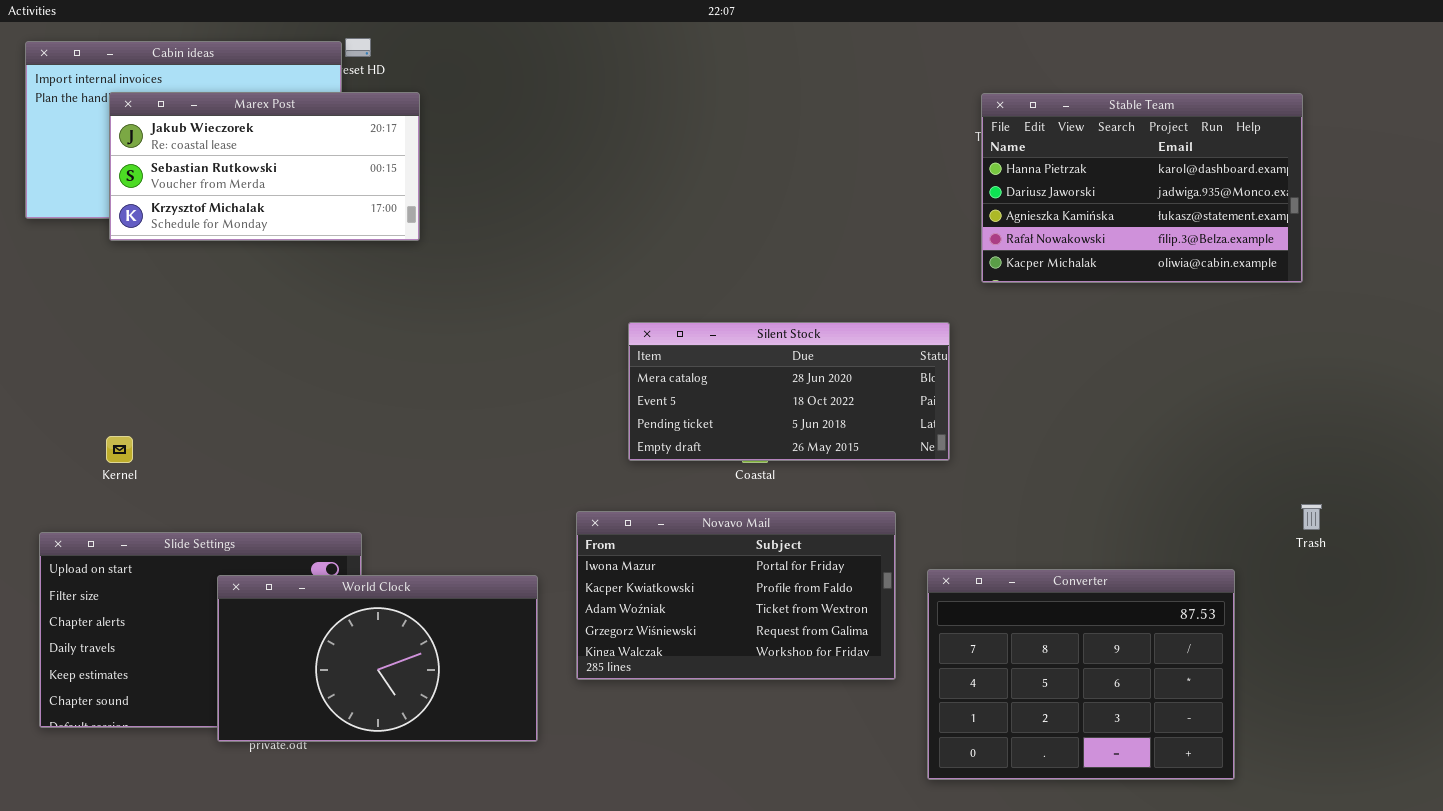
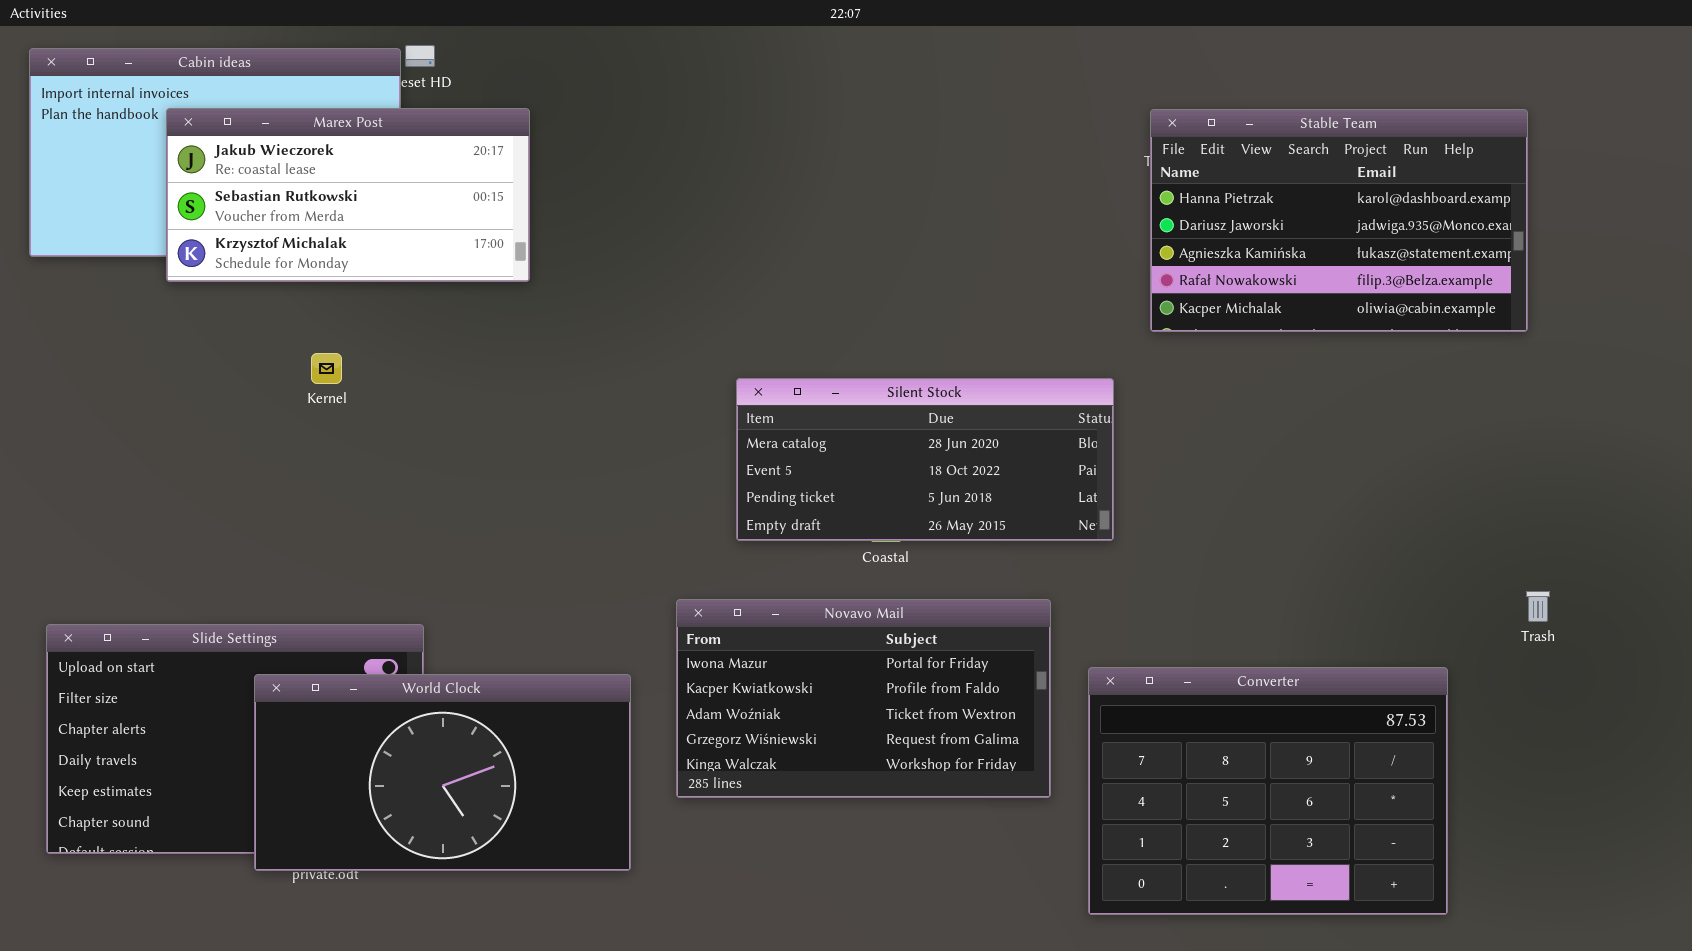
Marex Post: [109,92,420,241] -> [166,108,530,282], moved
Kernel: [106,436,133,463] -> [311,353,342,384], moved

